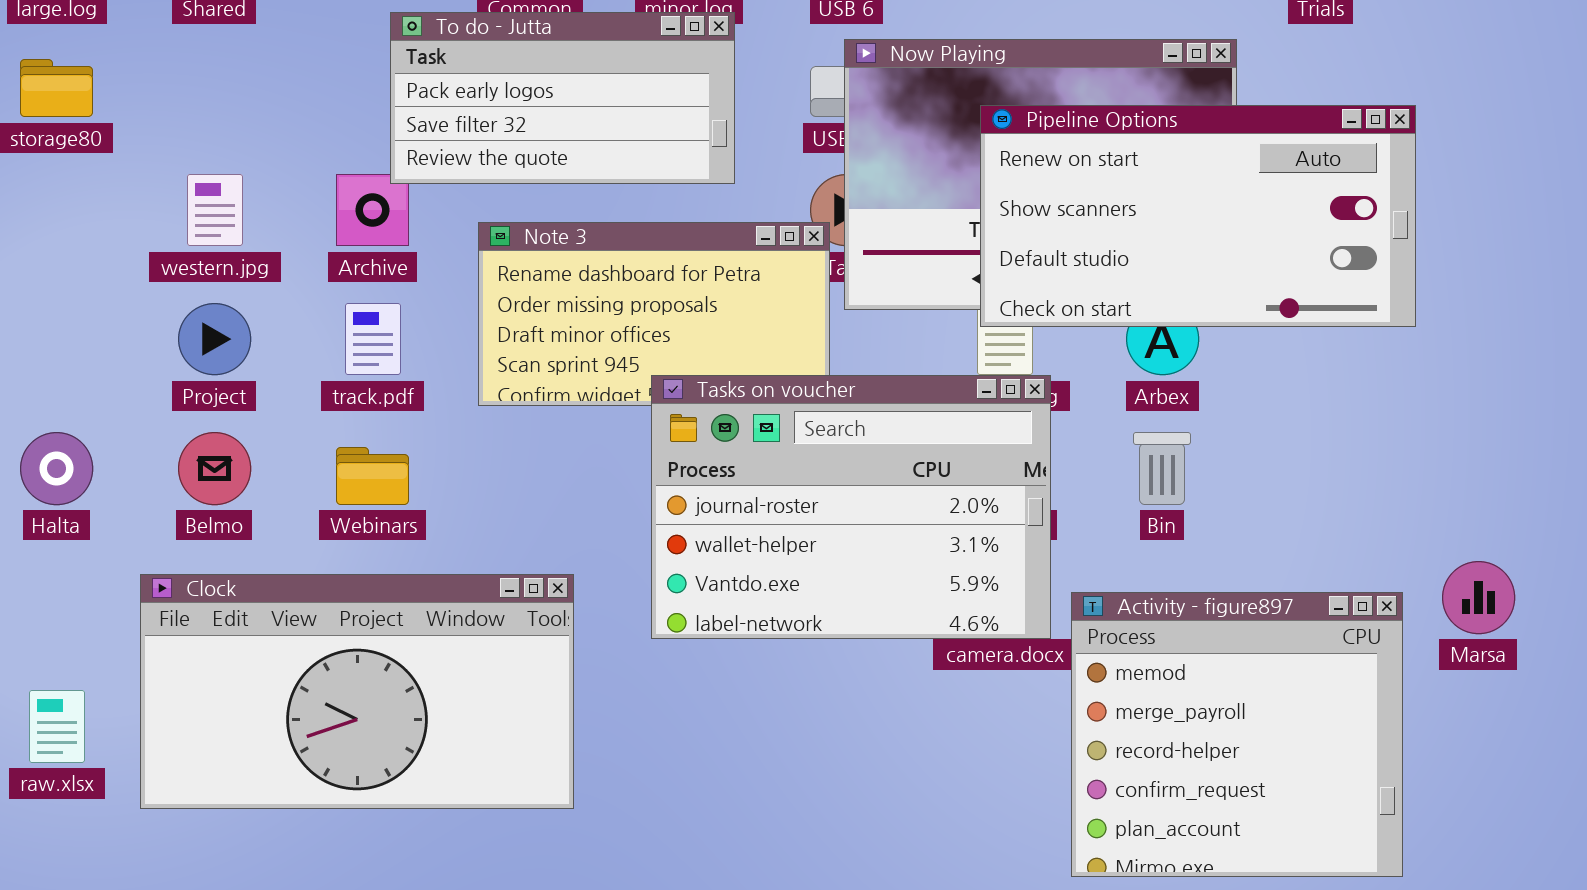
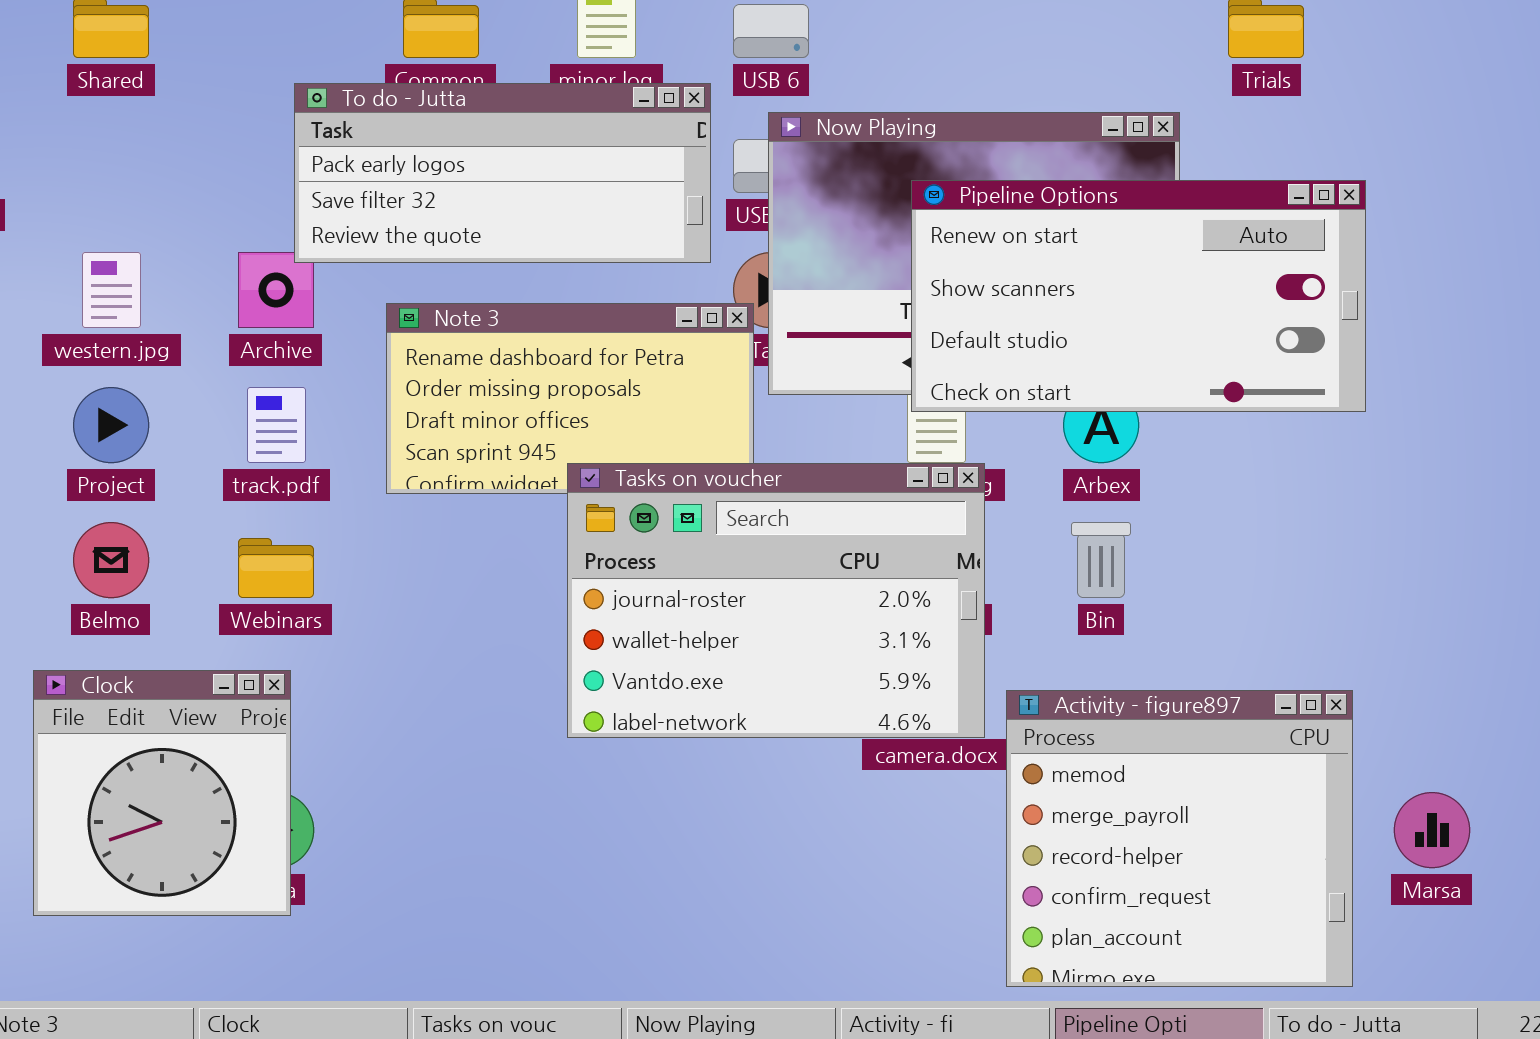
To do - Jutta: [390,12,735,184] -> [294,83,711,263], resized
Marsa: [1442,561,1515,634] -> [1394,792,1470,868], moved
Clock: [140,574,574,809] -> [33,670,291,916], resized

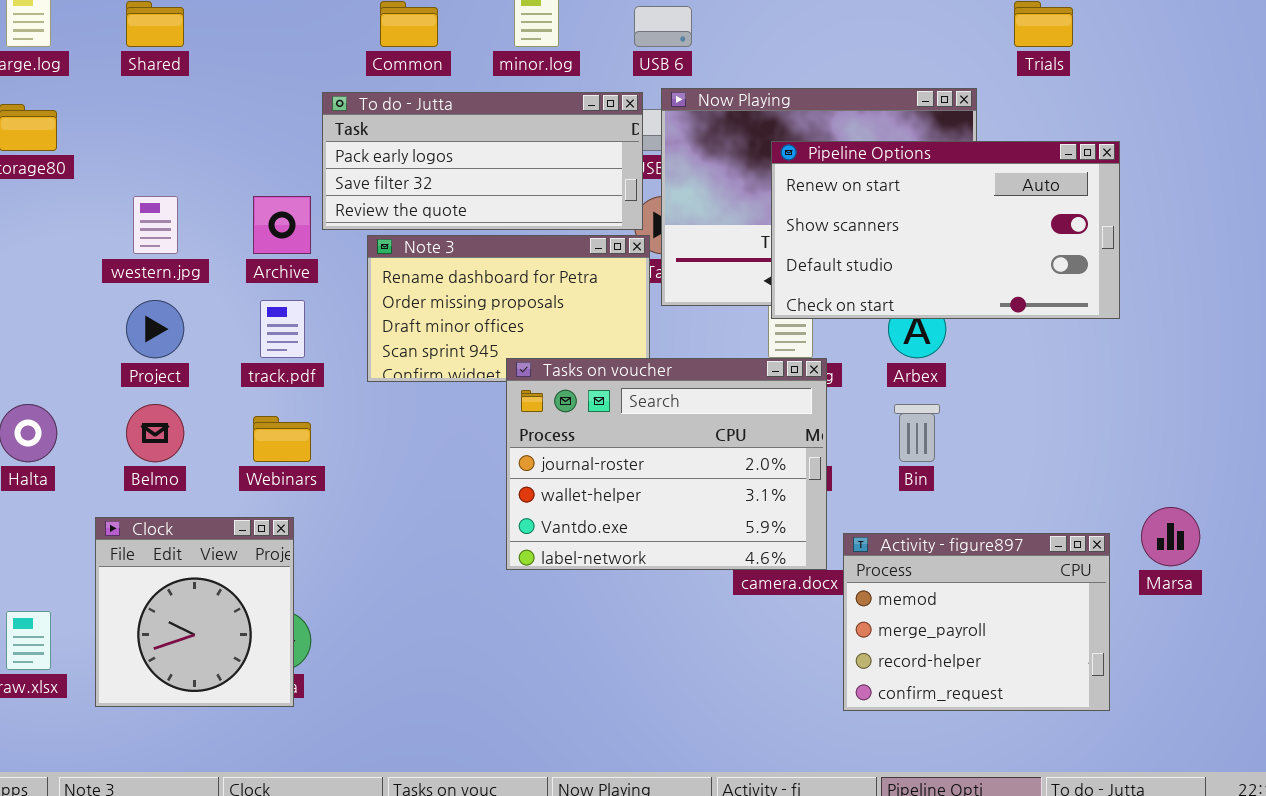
To do - Jutta: [294,83,711,263] -> [322,92,643,230], moved
Activity - figure897: [1006,690,1353,987] -> [843,533,1110,711], resized
Marsa: [1394,792,1470,868] -> [1141,507,1200,566], moved

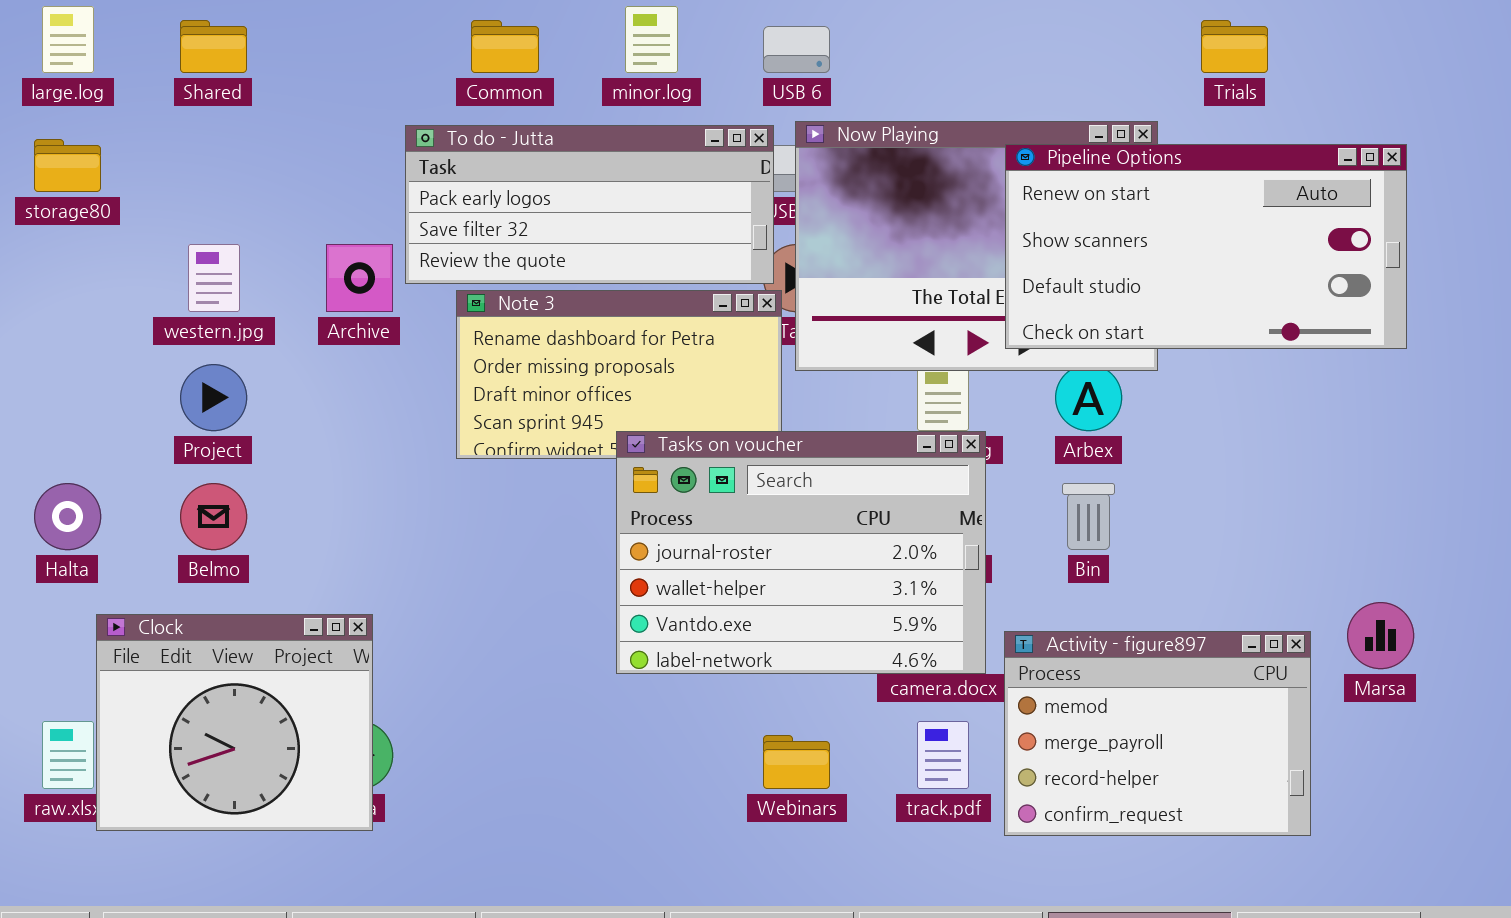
Pipeline Options: [771,141,1120,319] -> [1005,144,1407,349], moved
track.pdf: [260,300,305,358] -> [917,721,969,789], moved
Webinars: [253,416,311,462] -> [763,735,830,789], moved
Clock: [95,517,294,707] -> [96,614,373,831], resized

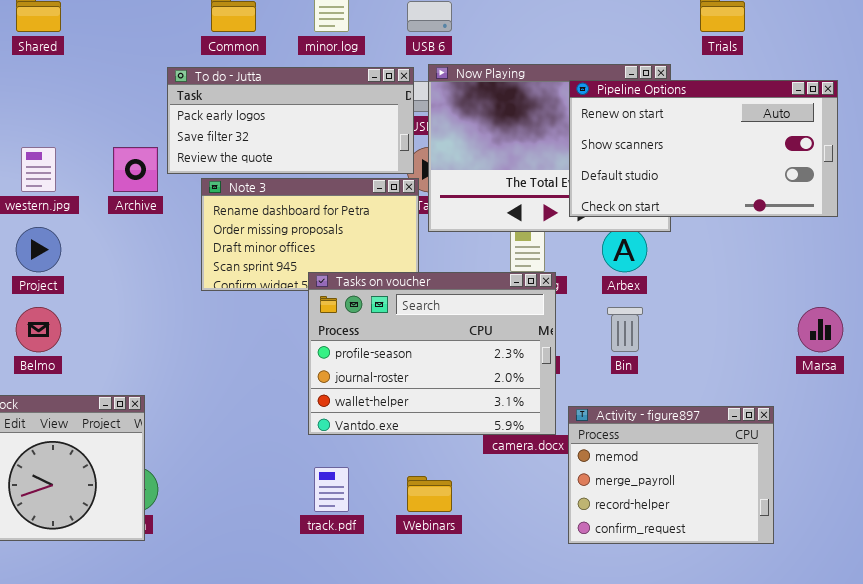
Tasks on voucher: [616,431,986,674] -> [308,272,556,435], scrolled up 1 row
Marsa: [1347,602,1414,669] -> [798,307,843,352], moved
track.pdf: [917,721,969,789] -> [314,467,349,512], moved

